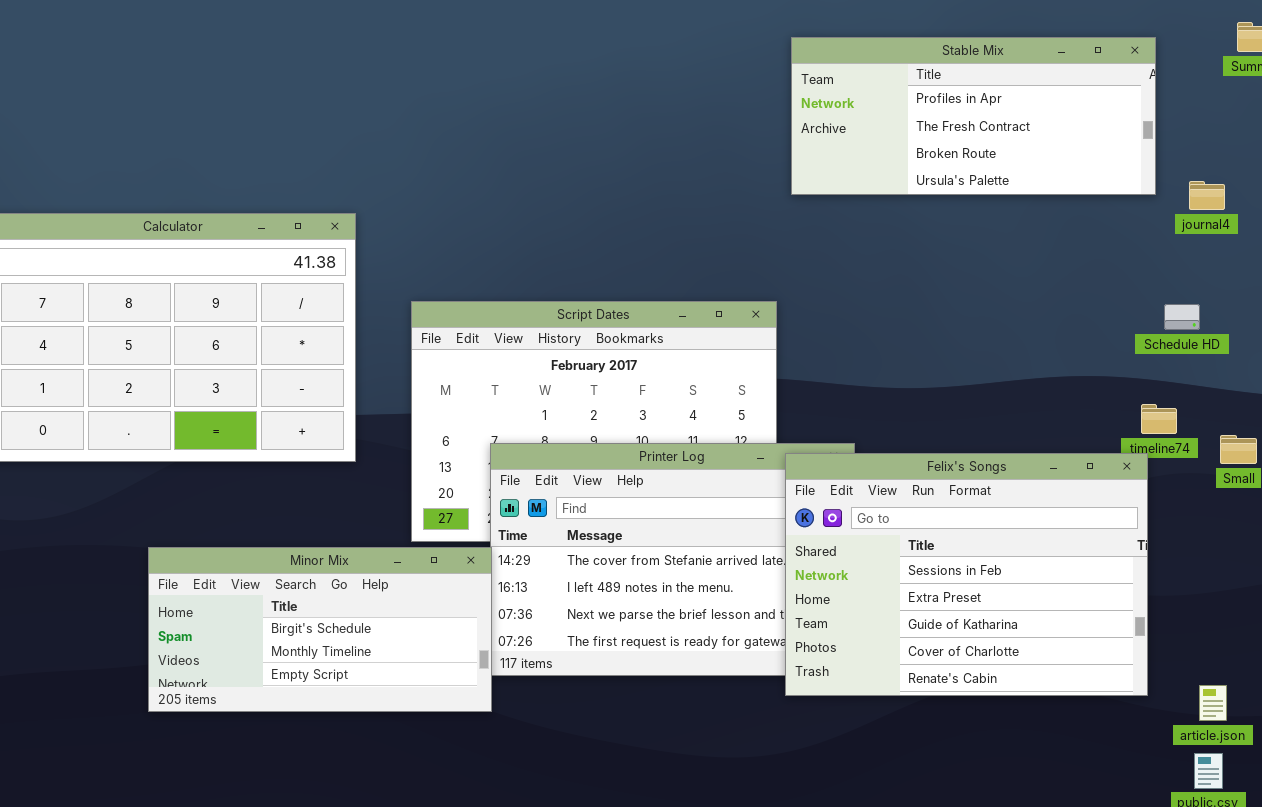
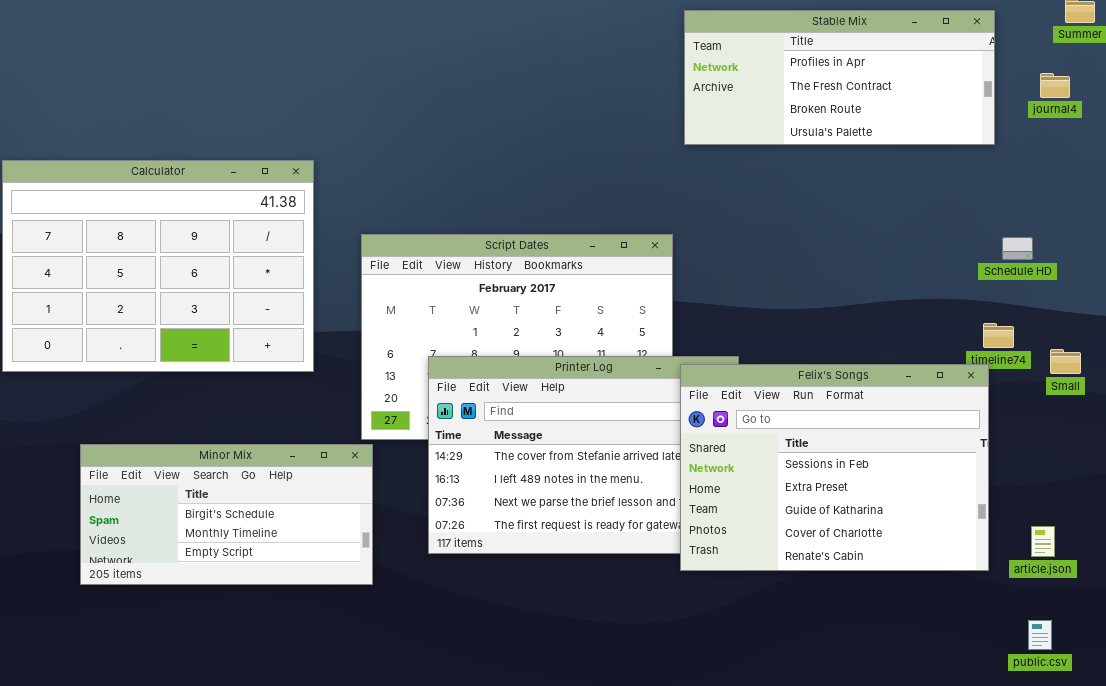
journal4: [1189,181,1225,210] -> [1040,73,1070,98], moved
Minor Mix: [148,547,492,712] -> [80,444,373,585], moved
article.json: [1199,685,1227,721] -> [1031,526,1055,557], moved

